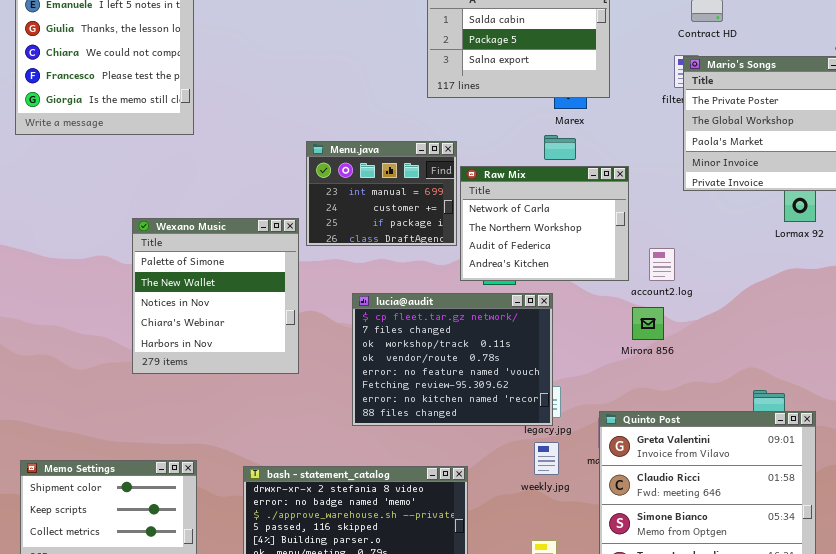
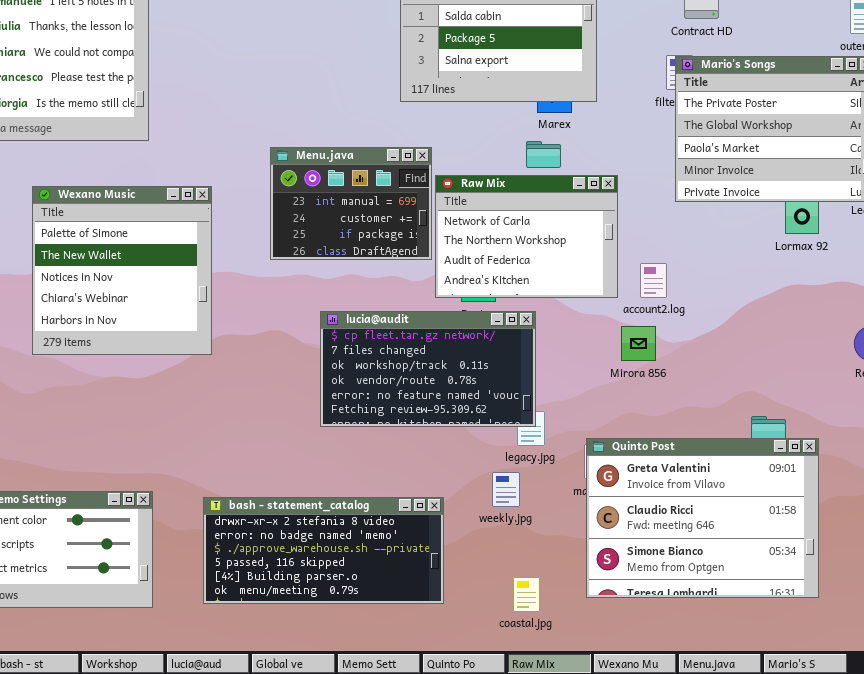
Wexano Music: [132,218,299,374] -> [32,186,212,355], moved
lucia@audit: [352,293,553,426] -> [320,311,536,427], resized
weekly.jpg: [534,442,559,475] -> [492,472,520,507], moved

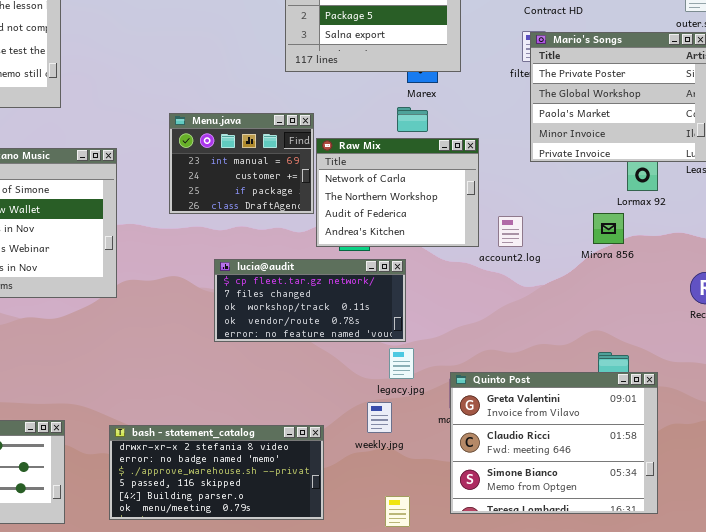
lucia@audit: [320,311,536,427] -> [214,259,406,342], resized
Mirora 856: [621,326,656,361] -> [593,213,624,244], moved

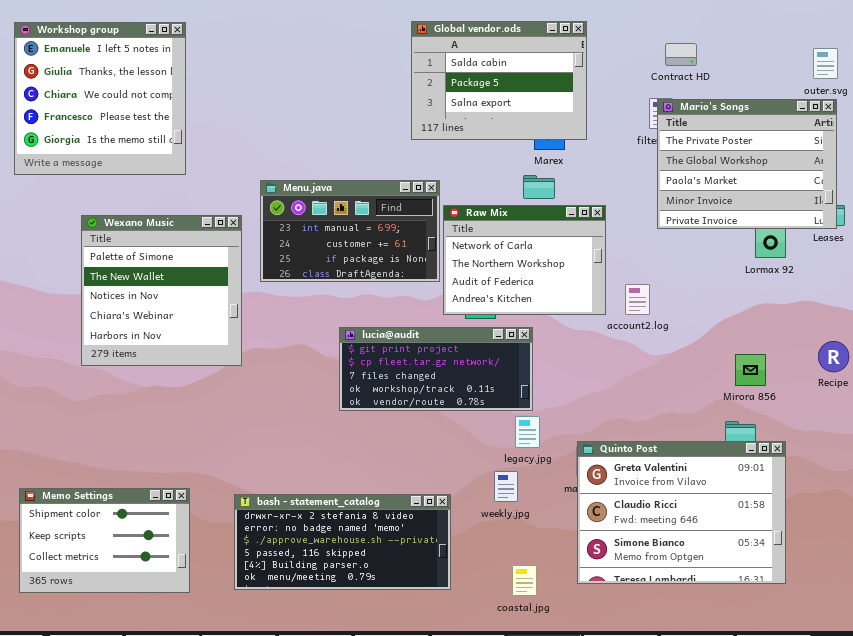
Menu.java: [169,113,314,214] -> [260,180,440,282], resized
Mirora 856: [593,213,624,244] -> [735,354,766,386], moved
lucia@audit: [214,259,406,342] -> [339,327,533,411], scrolled up 1 row

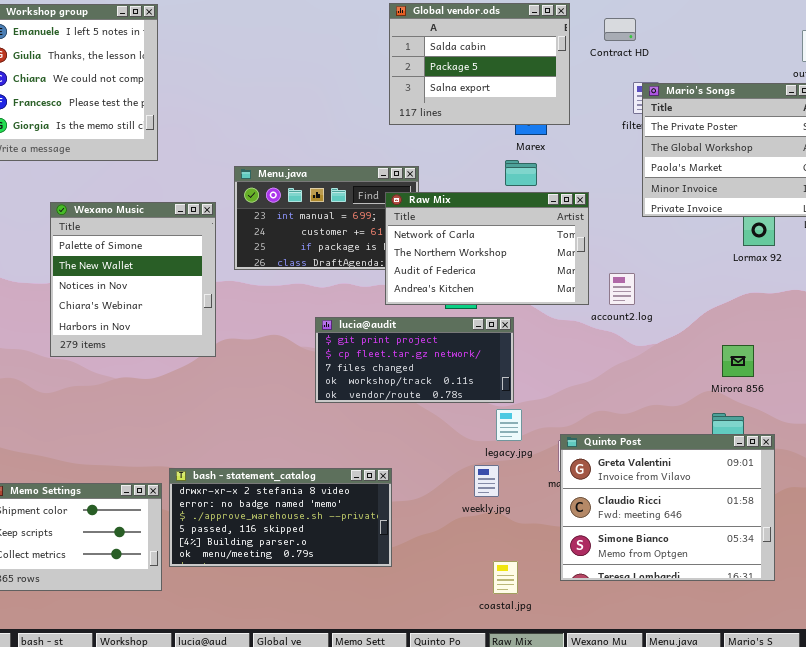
Contract HD: [665,43,697,66] -> [604,18,636,41], moved
Raw Mix: [443,205,606,315] -> [385,192,589,305], resized
bash - statement_catalog: [234,494,451,590] -> [169,468,392,567], moved

